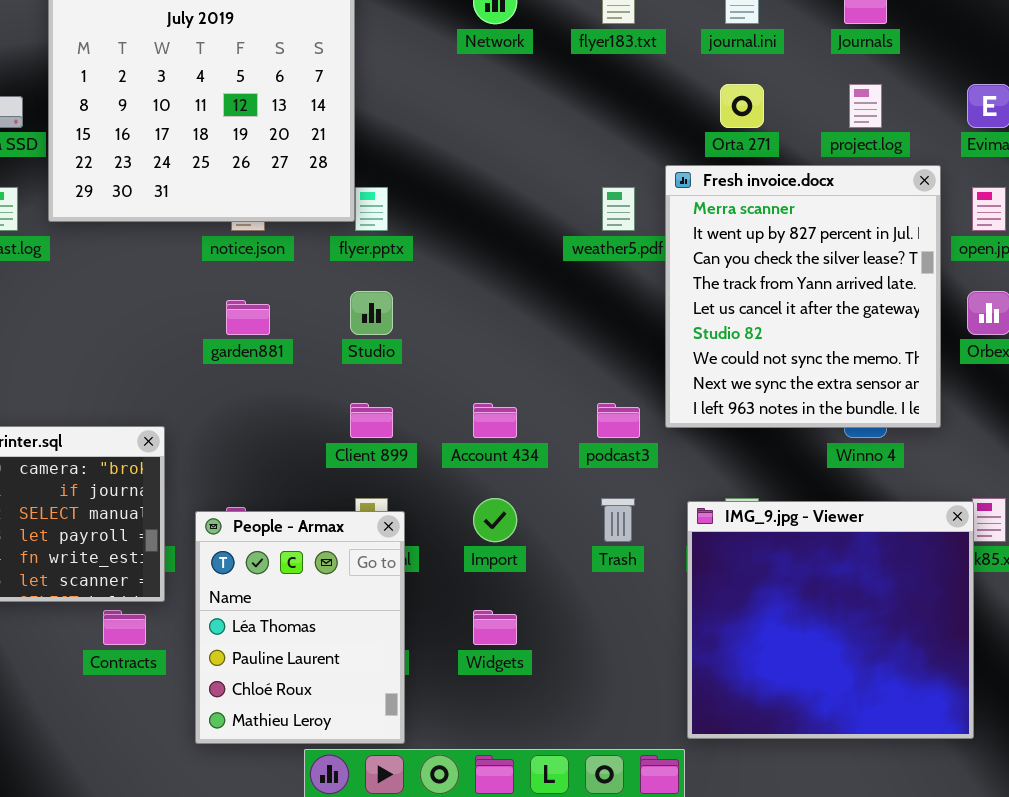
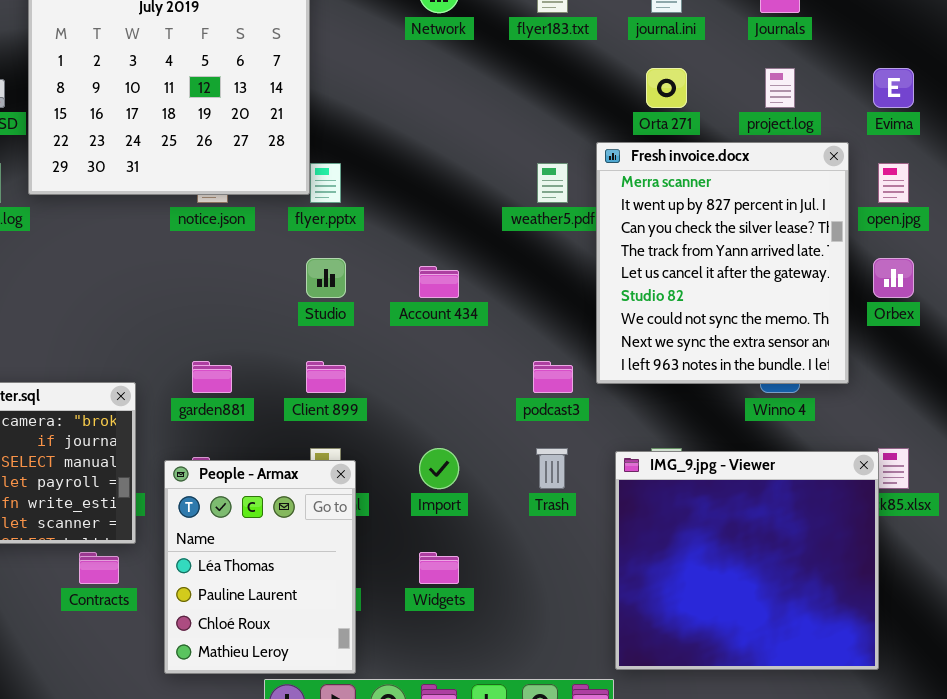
garden881: [226,300,270,335] -> [192,361,232,393], moved
Account 434: [473,403,517,438] -> [419,266,459,298], moved

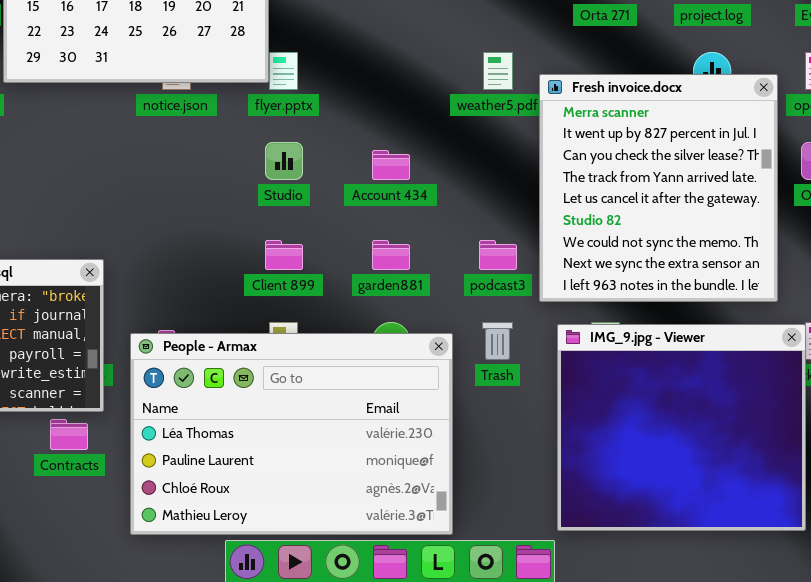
Fresh invoice.docx: [596,142,849,384] -> [539,74,778,302], moved
garden881: [192,361,232,393] -> [372,240,410,270], moved
People - Armax: [164,460,356,674] -> [130,333,453,535], resized

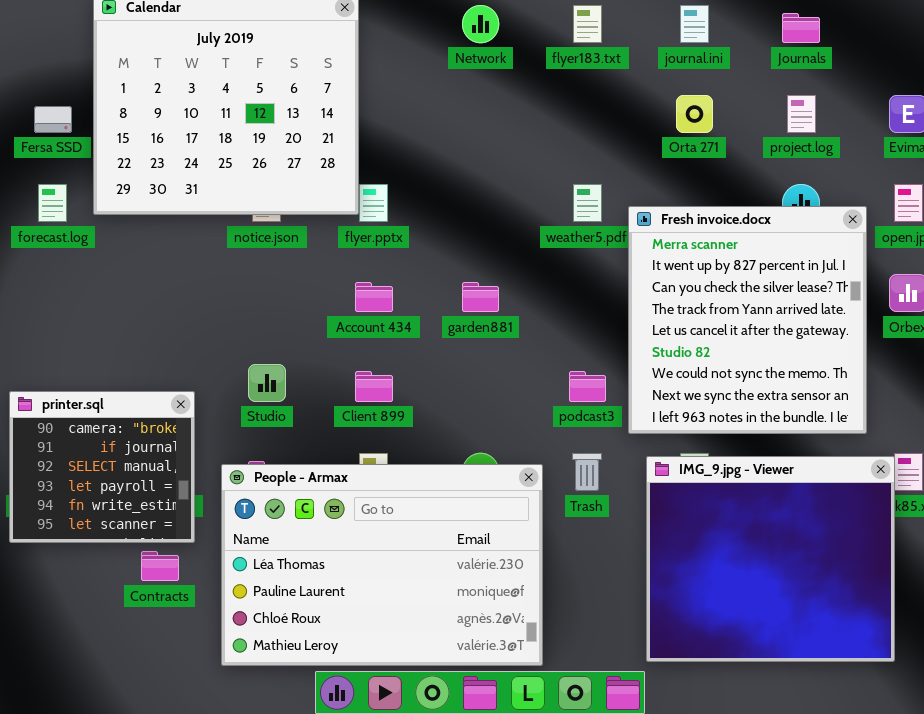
Studio: [265,142,303,180] -> [248,364,286,402], moved
Account 434: [372,150,410,180] -> [355,282,393,312], moved
garden881: [372,240,410,270] -> [462,282,499,312], moved

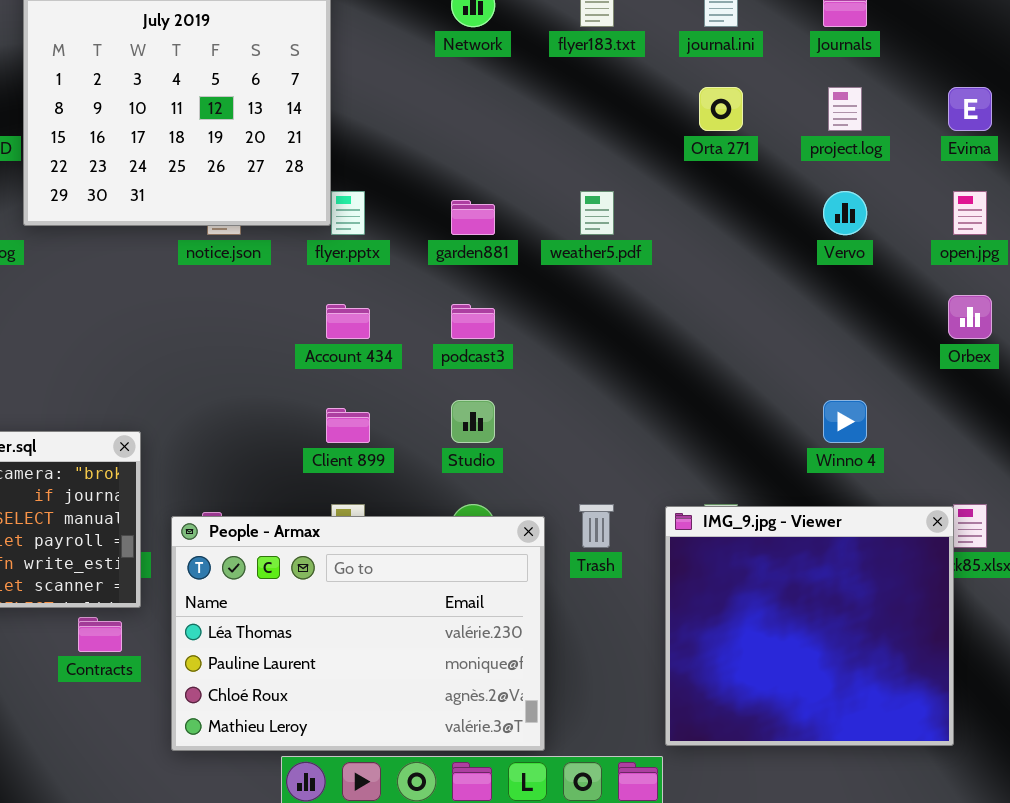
Fresh invoice.docx: [628,206,867,434] -> none, closed
garden881: [462,282,499,312] -> [451,200,495,235], moved
Studio: [248,364,286,402] -> [451,400,495,443], moved
podcast3: [569,371,606,402] -> [451,304,495,339], moved

